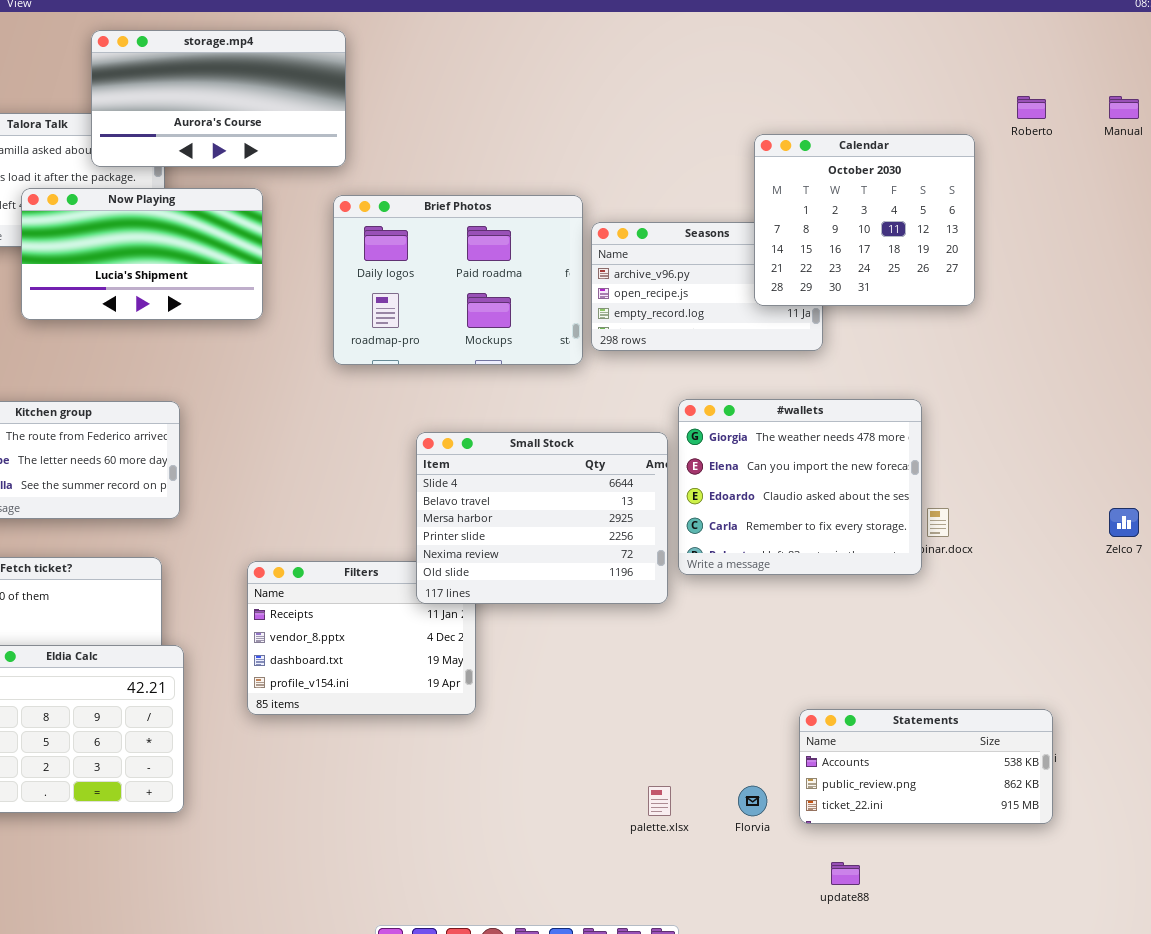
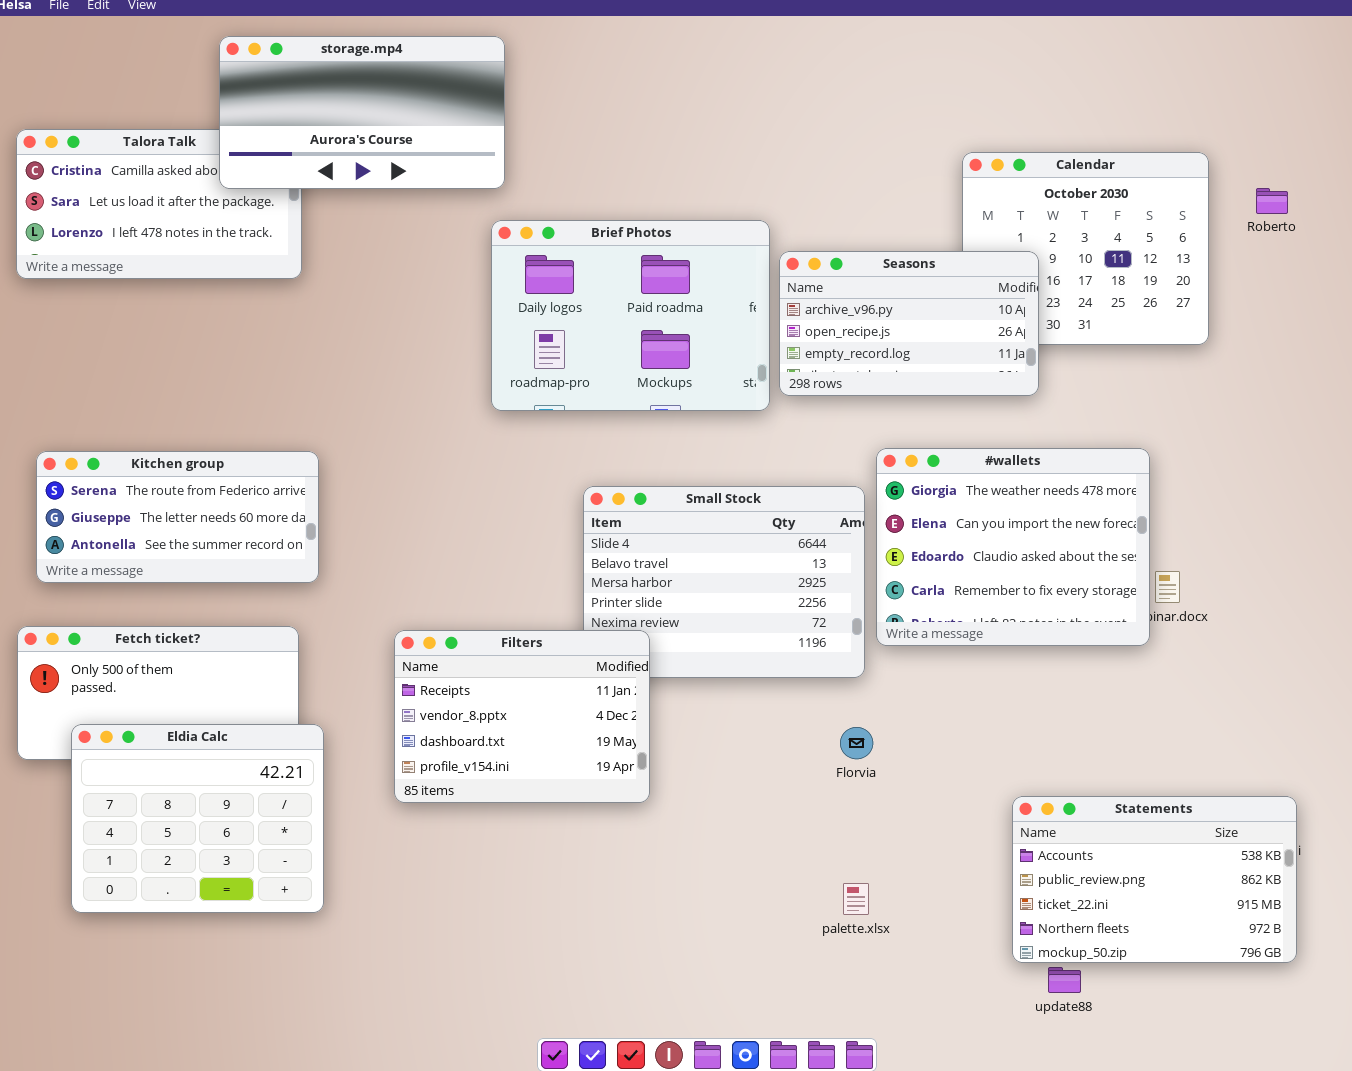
Roberto: [1017,96,1046,119] -> [1256,188,1288,214], moved
Now Playing: [21,188,263,320] -> none, closed
Seasons: [591,222,823,351] -> [779,251,1039,396], raised
Filters: [247,561,476,715] -> [394,630,650,803], raised
Statements: [799,709,1053,824] -> [1012,796,1297,963], resized
Florvia: [738,786,767,816] -> [840,727,873,759], moved

